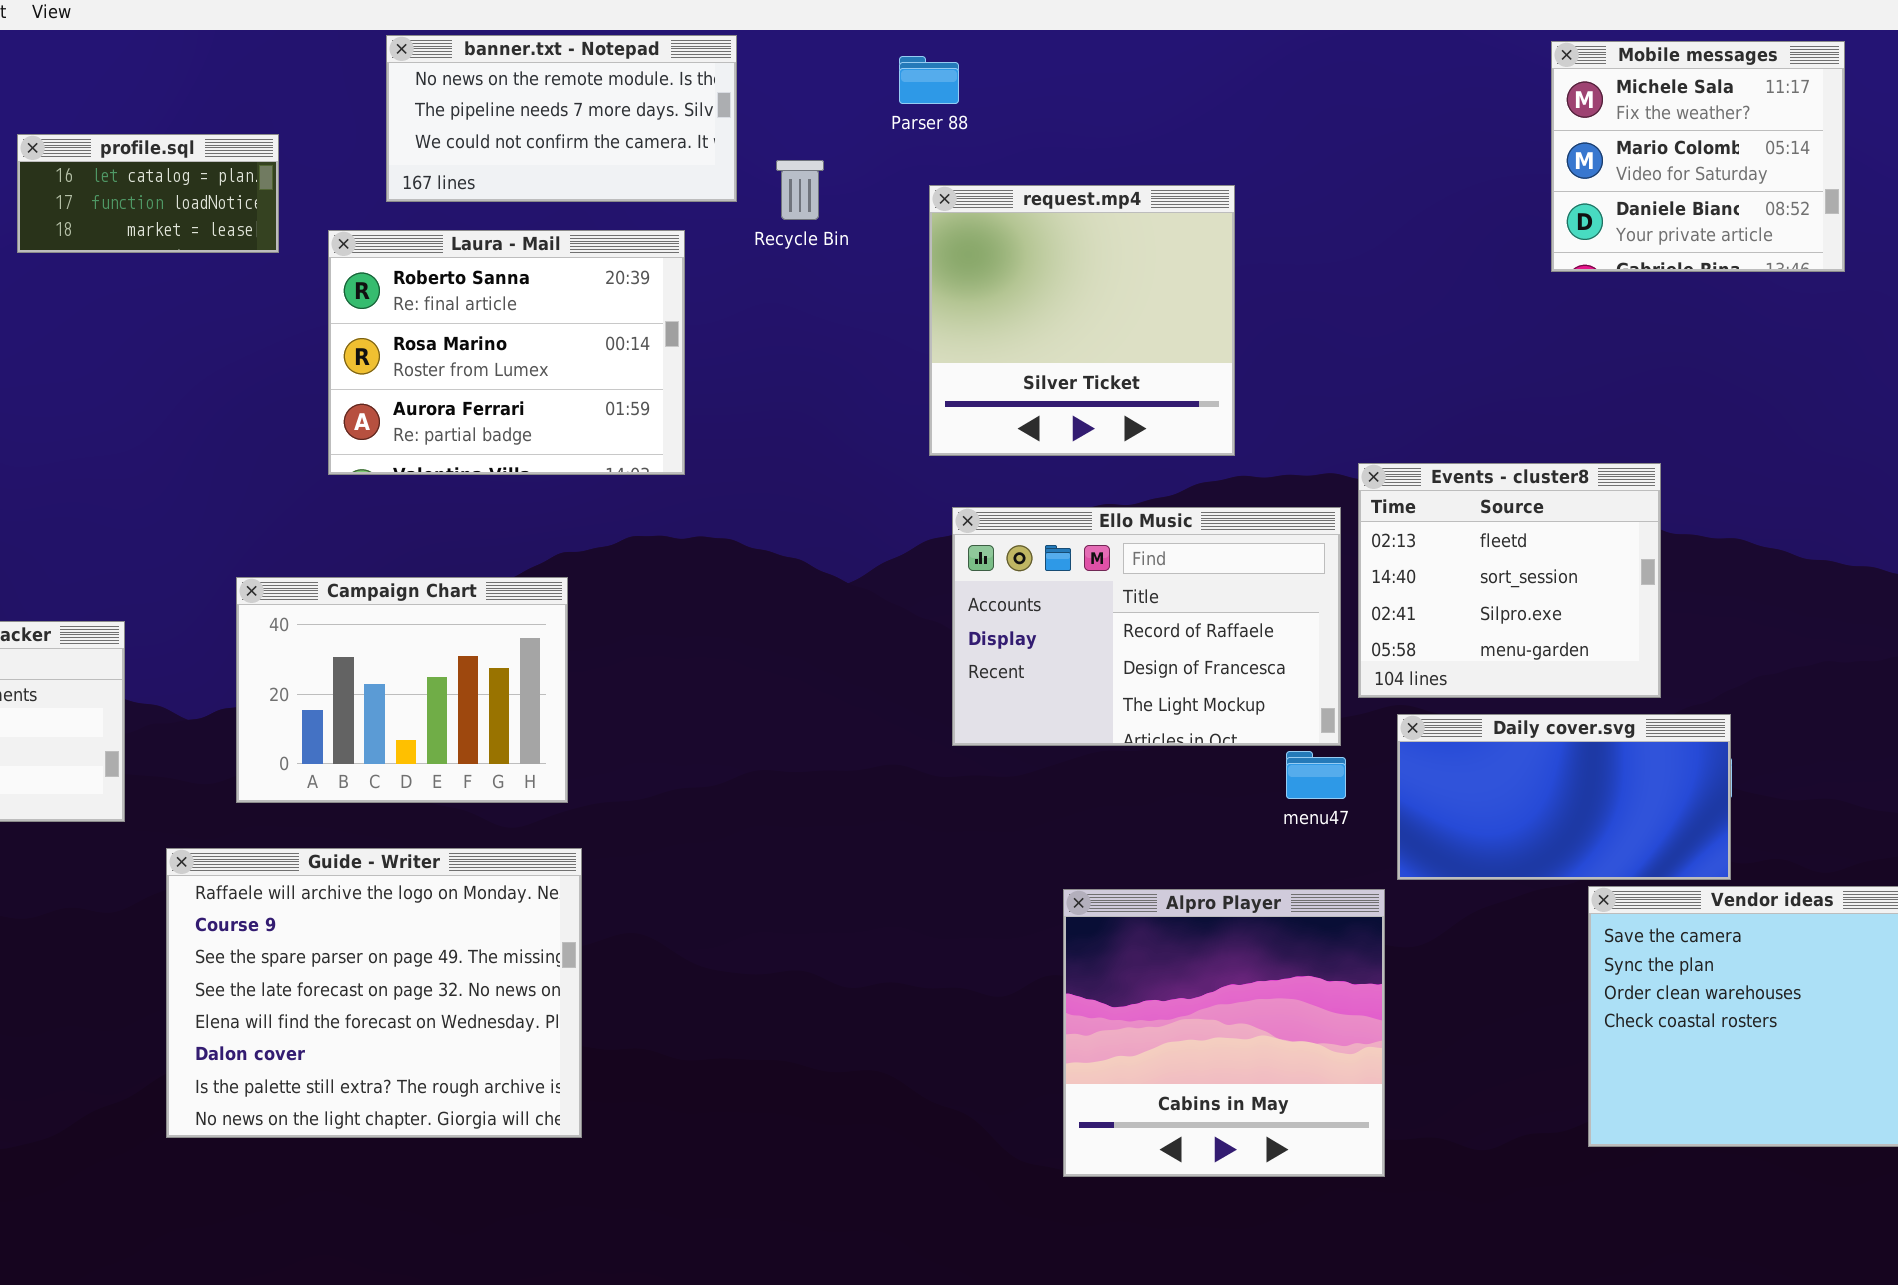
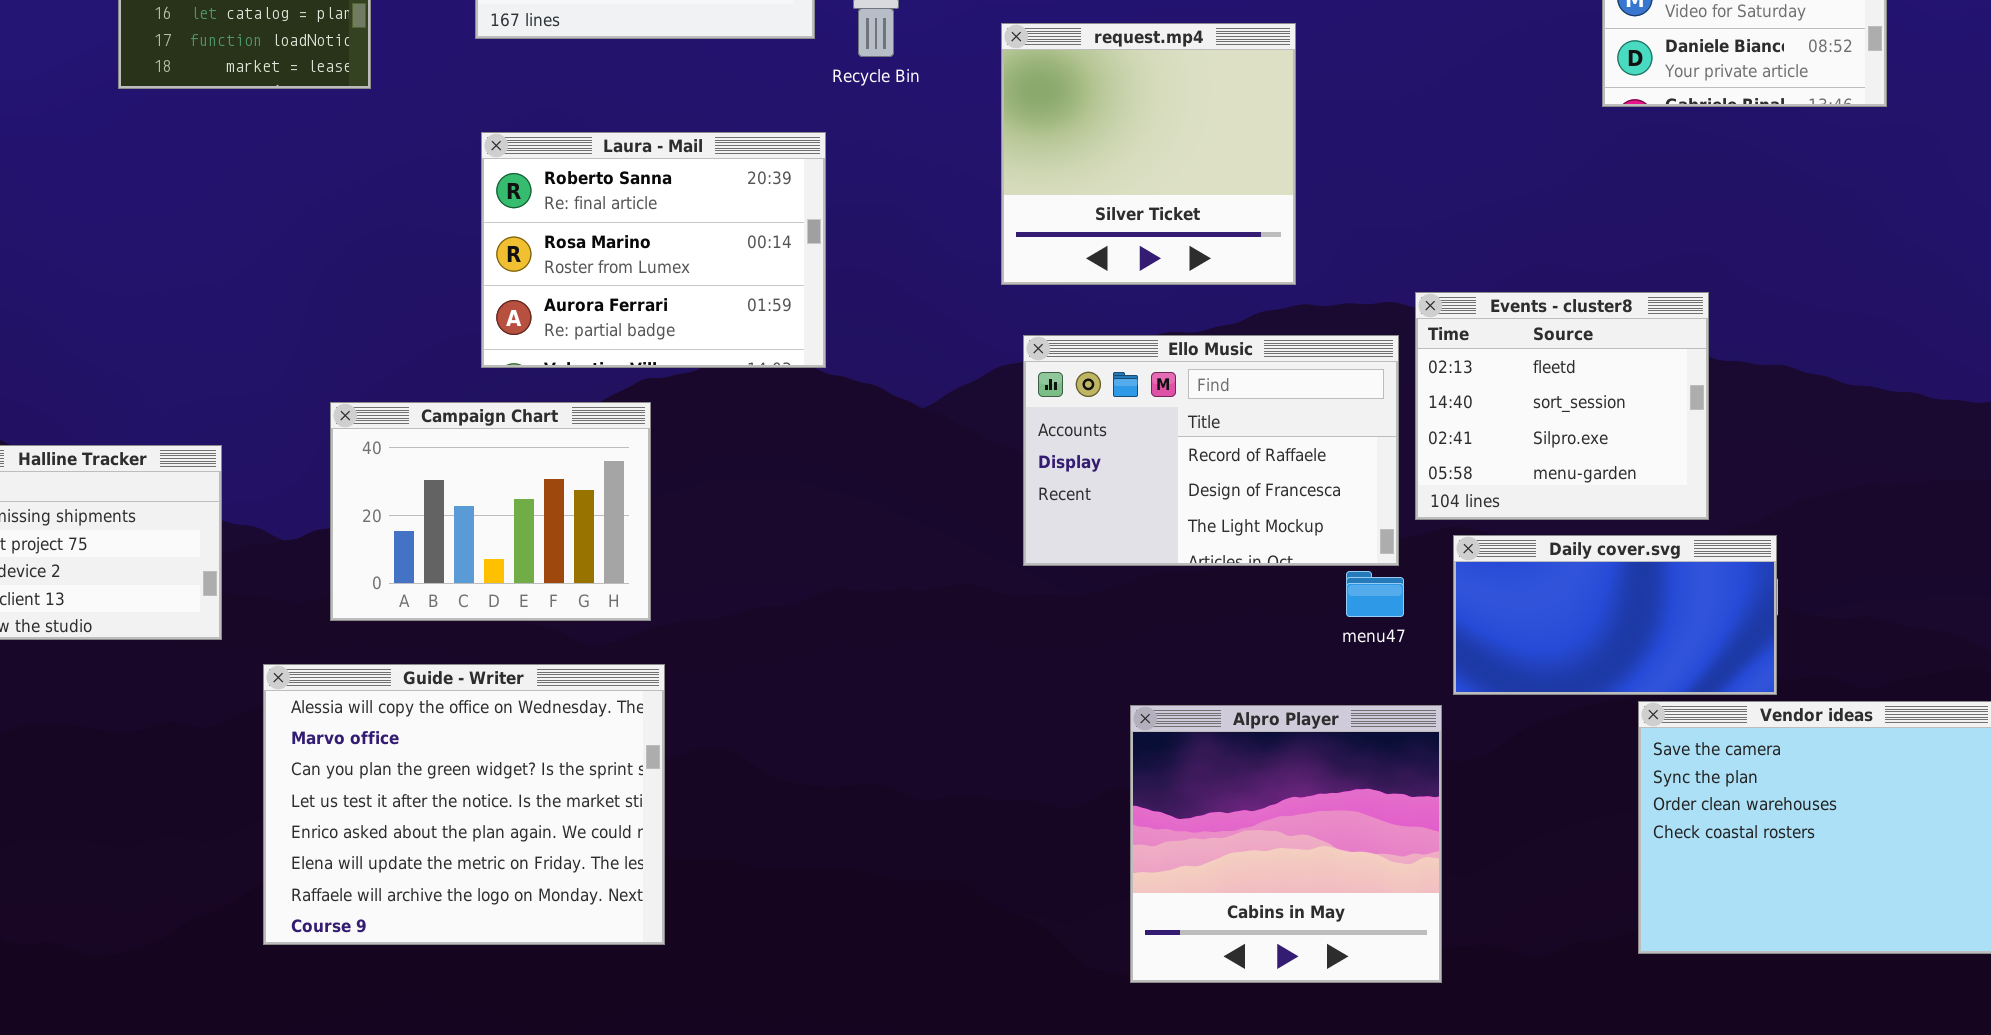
Laura - Mail: [328,230,685,475] -> [481,132,826,368], moved
Guide - Writer: [166,848,582,1138] -> [263,664,665,945], scrolled up 6 rows

